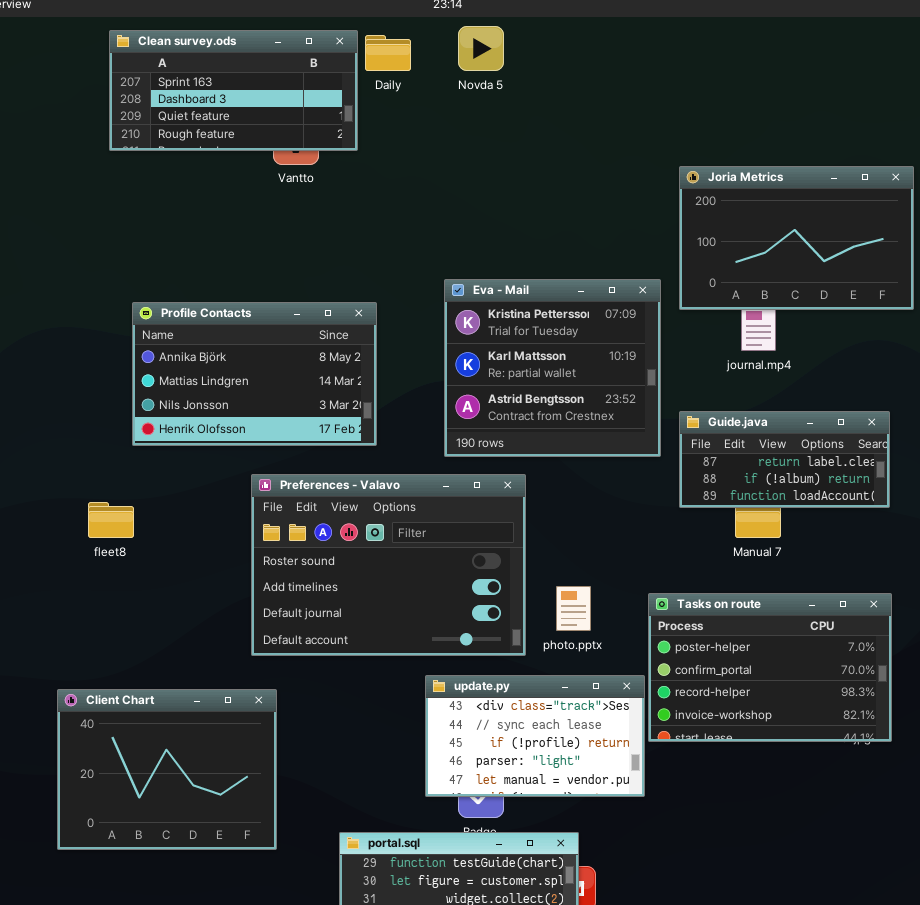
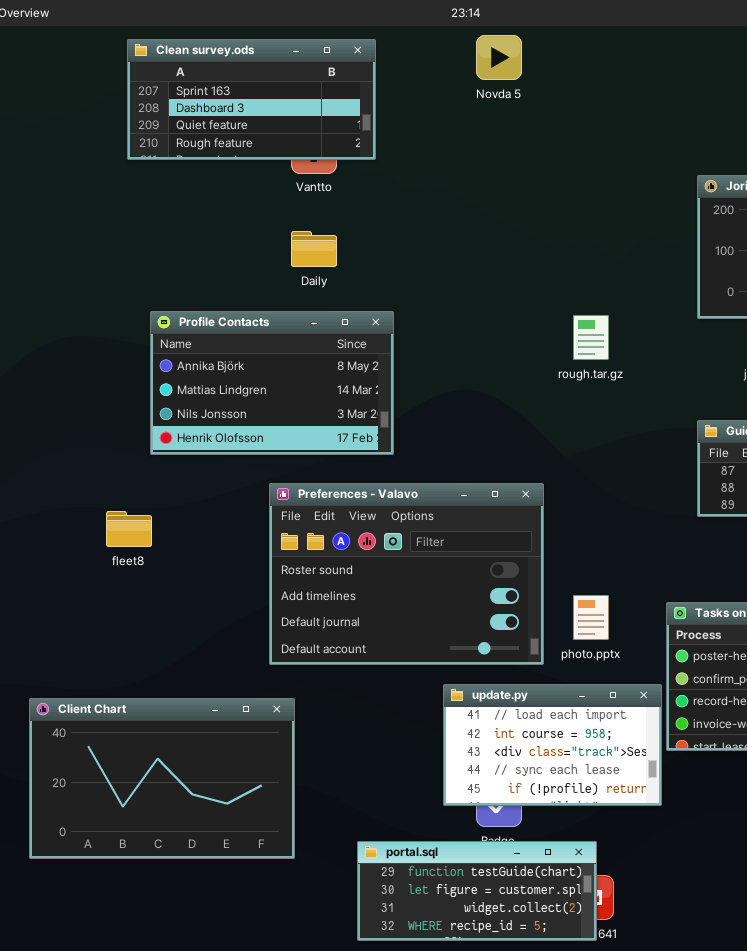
Daily: [365,35,411,71] -> [291,231,337,267], moved
Eva - Mail: [444,279,661,457] -> none, closed
update.py: [425,675,645,797] -> [443,684,662,806], scrolled up 2 rows
Client Chart: [57,689,277,850] -> [29,698,295,859], resized

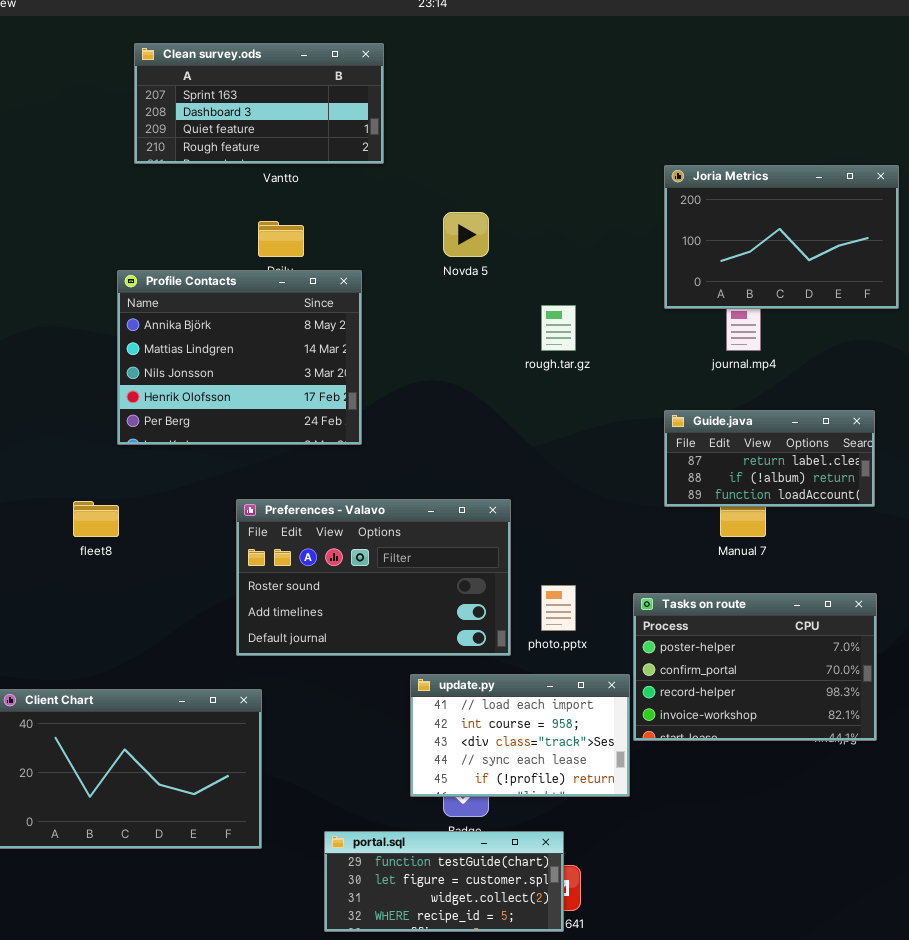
Novda 5: [476,35,522,80] -> [443,212,489,257], moved
Clean survey.ods: [127,39,376,160] -> [134,43,384,164], moved
Profile Contacts: [150,311,394,455] -> [117,270,362,445], resized
Preferences - Valavo: [269,483,544,665] -> [236,499,511,656], resized

